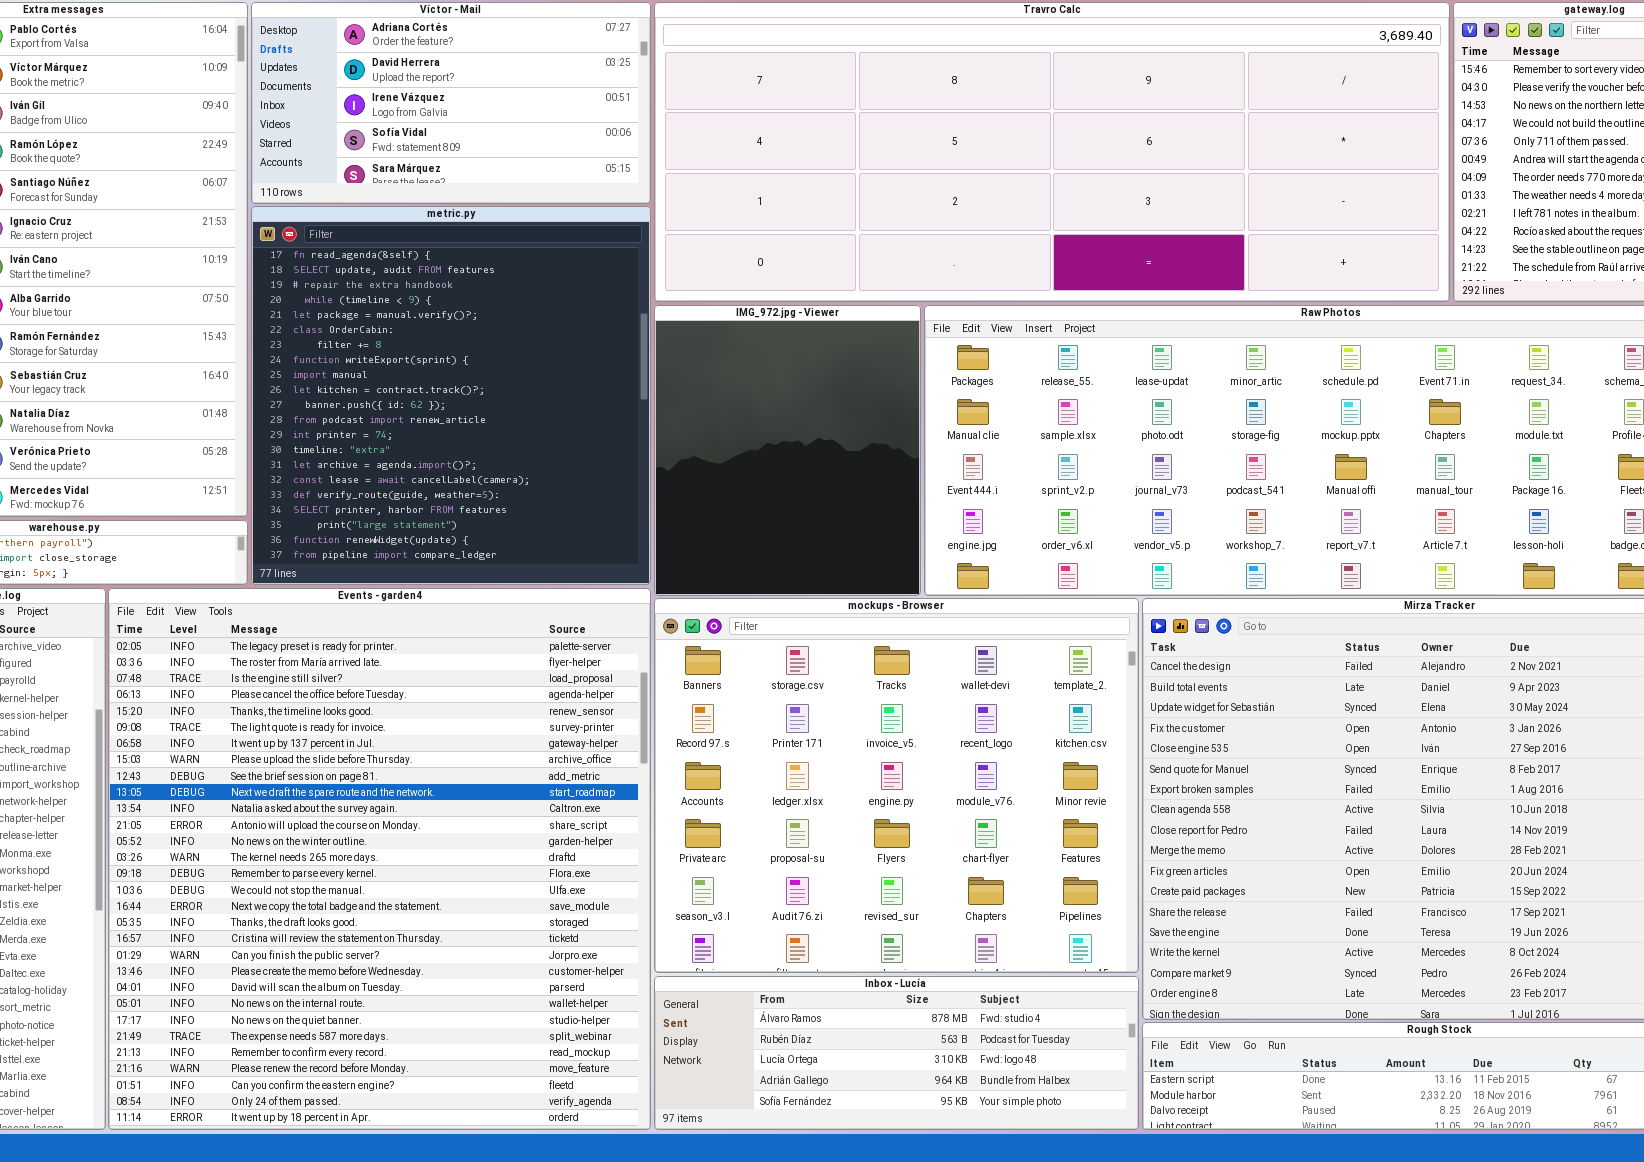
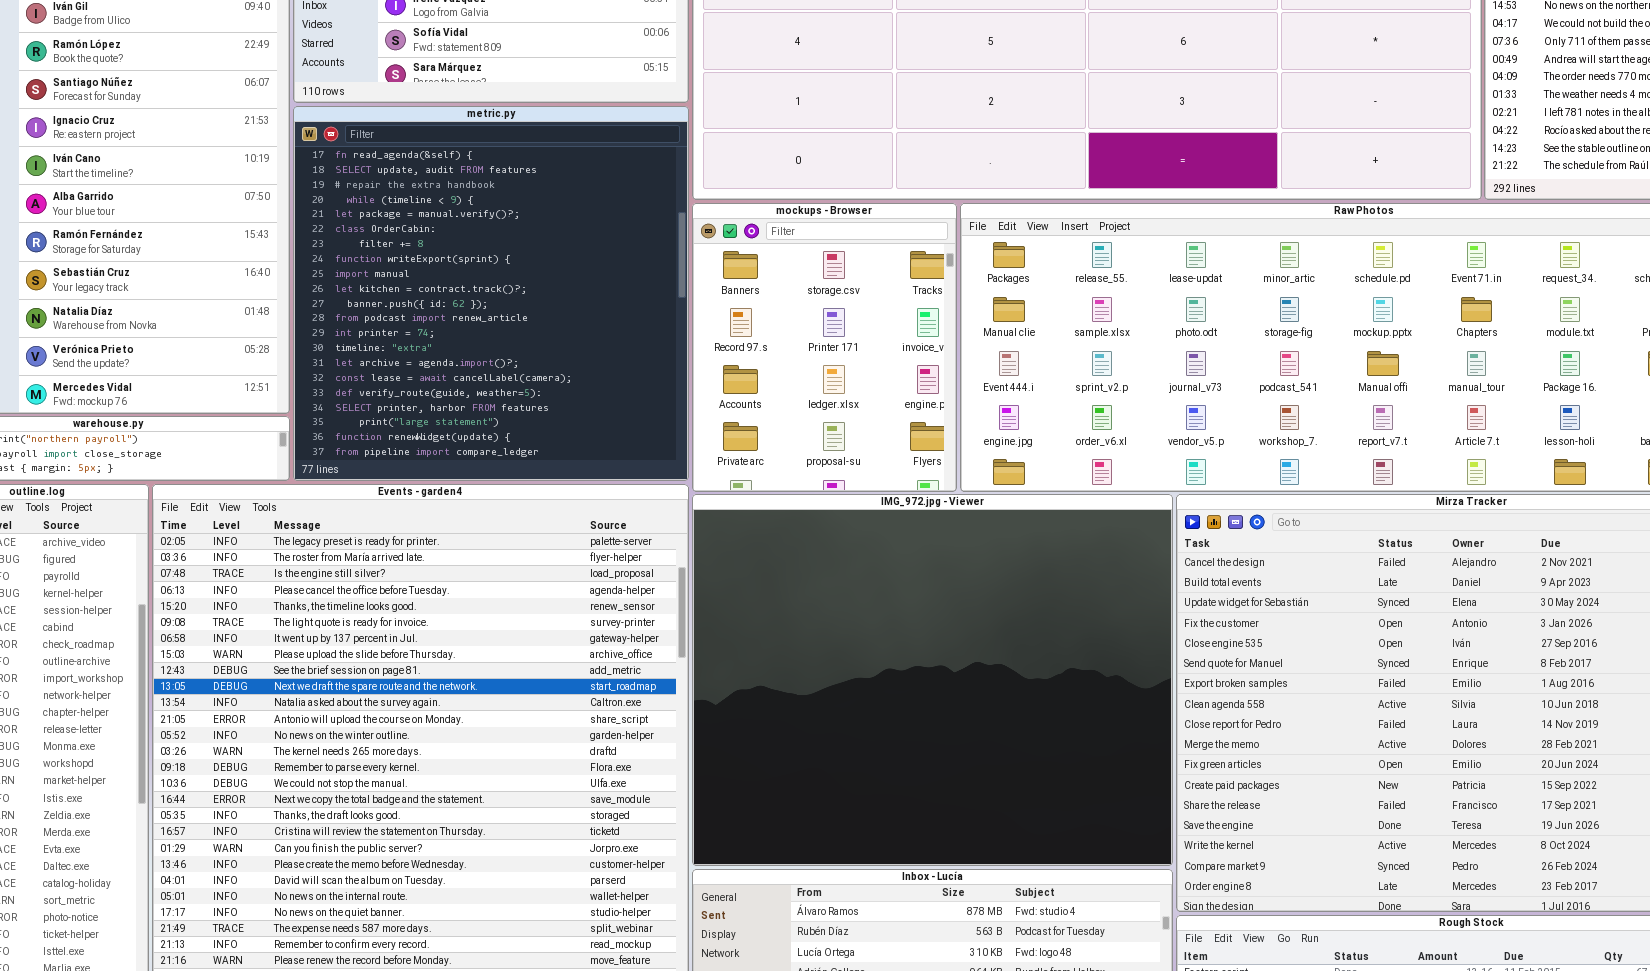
IMG_972.jpg - Viewer: [654,305,921,596] -> [692,494,1173,866], moved, resized
mockups - Browser: [654,598,1139,973] -> [692,203,957,492], moved, resized

